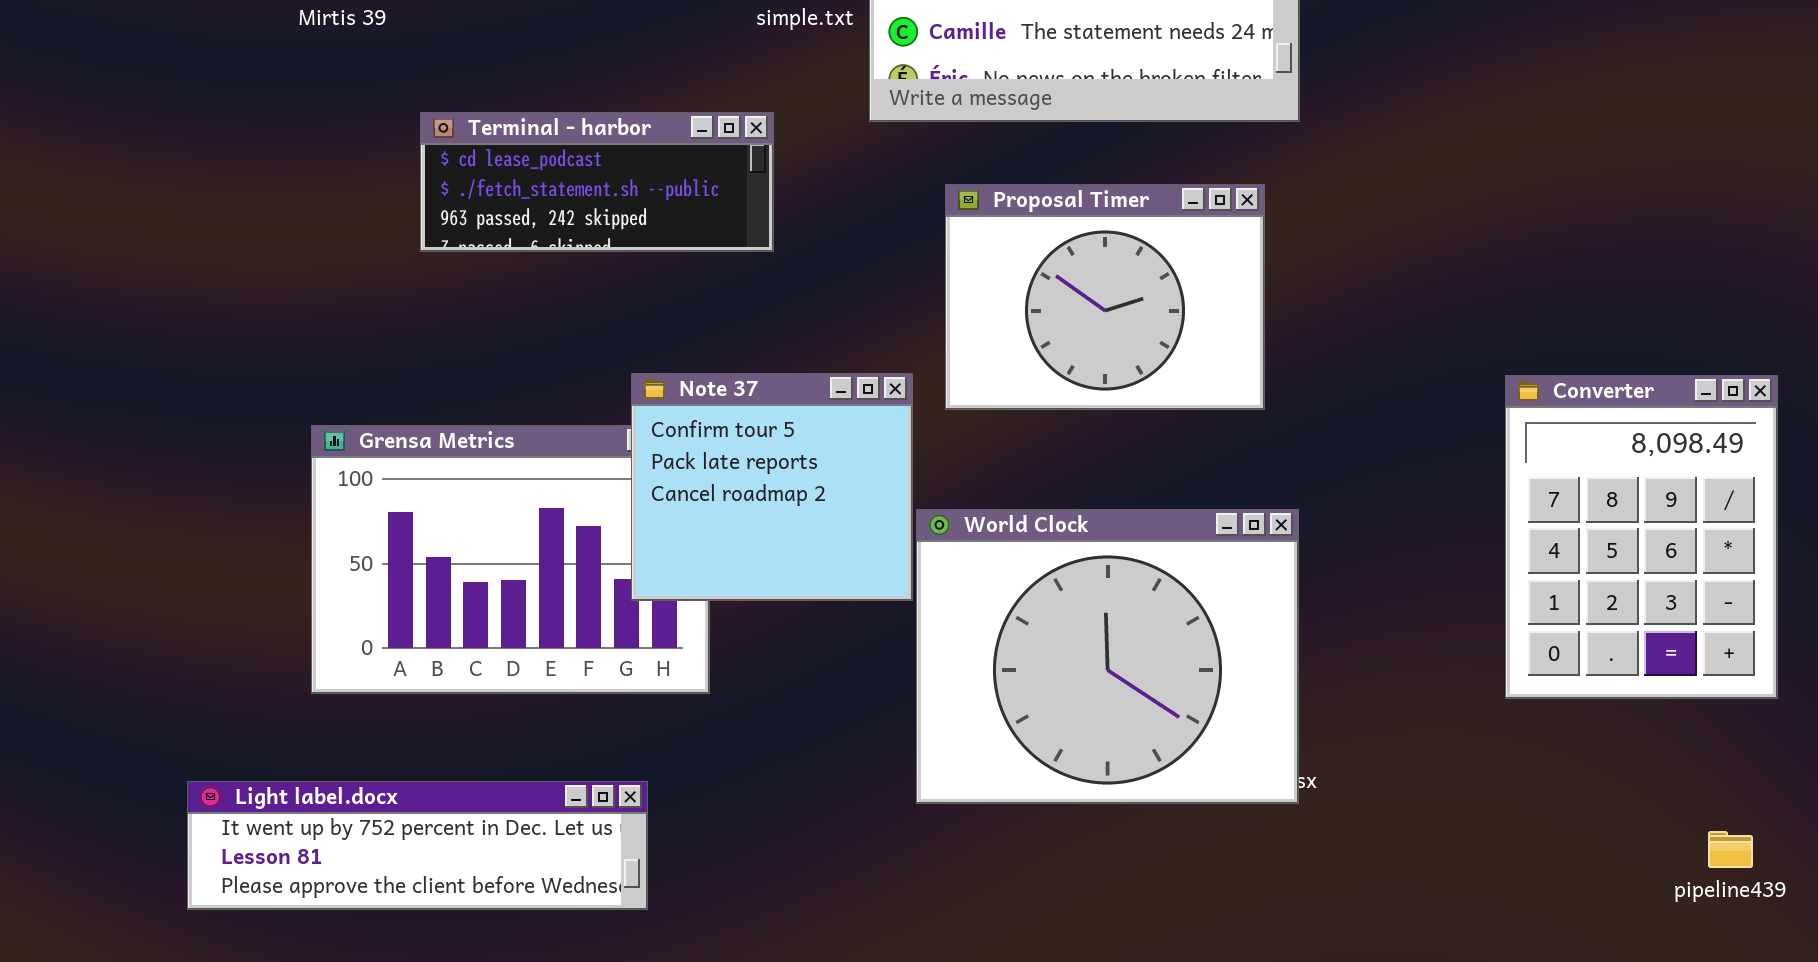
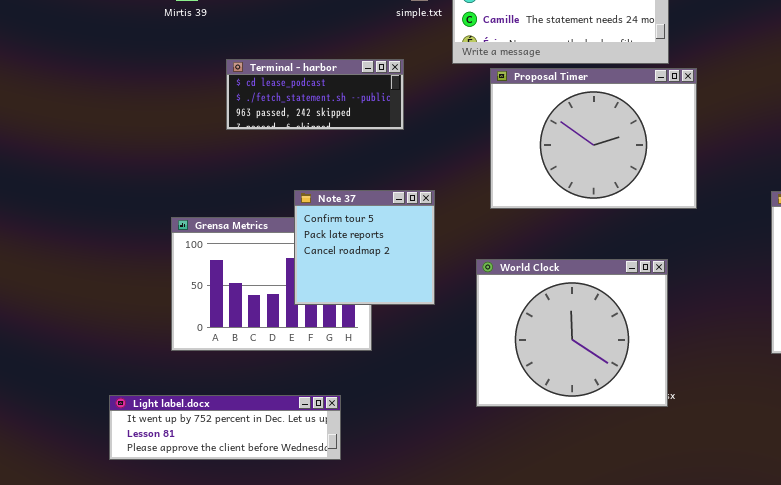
Proposal Timer: [945,184,1265,410] -> [490,68,697,209], resized
Note 37: [631,373,913,601] -> [294,190,435,305], moved

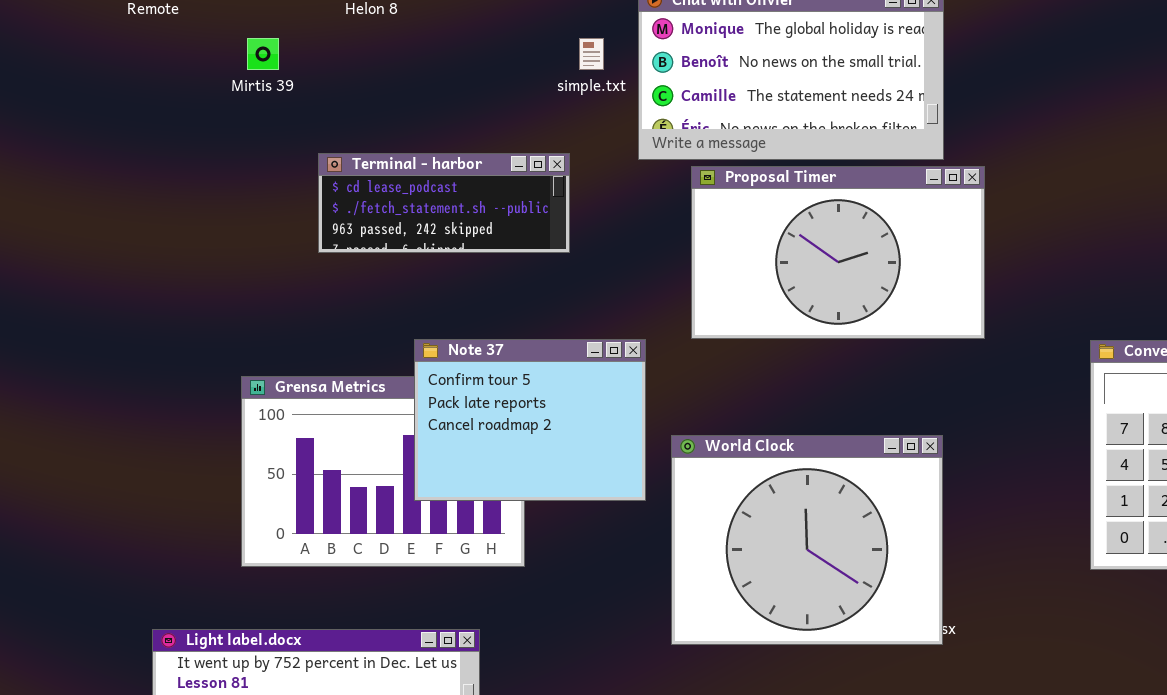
Proposal Timer: [490,68,697,209] -> [691,166,985,339], resized
Note 37: [294,190,435,305] -> [414,339,646,501], resized

